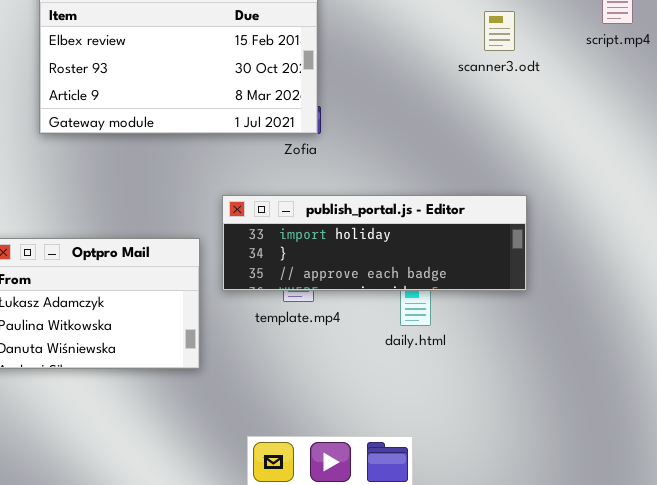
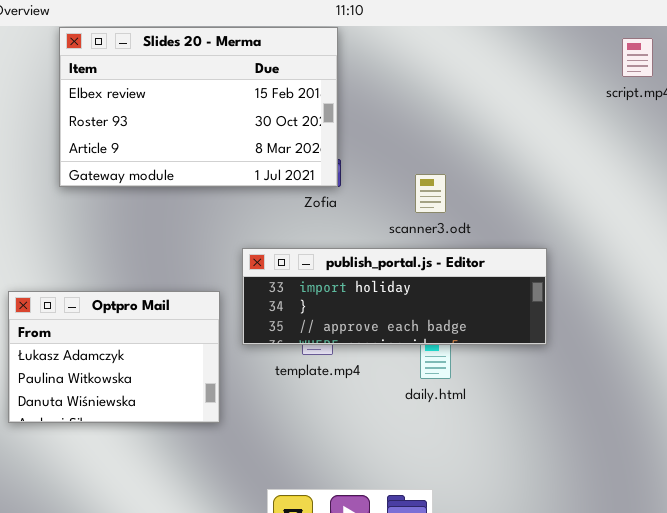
scanner3.odt: [484,11,515,51] -> [415,174,446,213], moved

